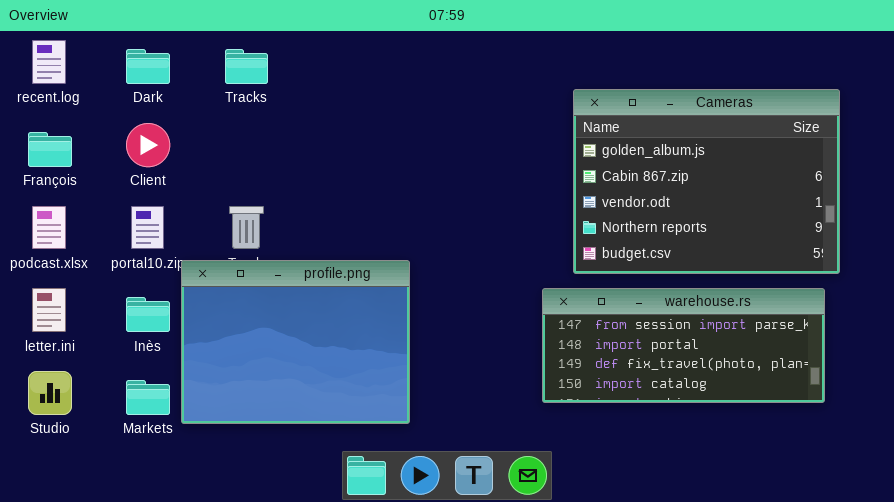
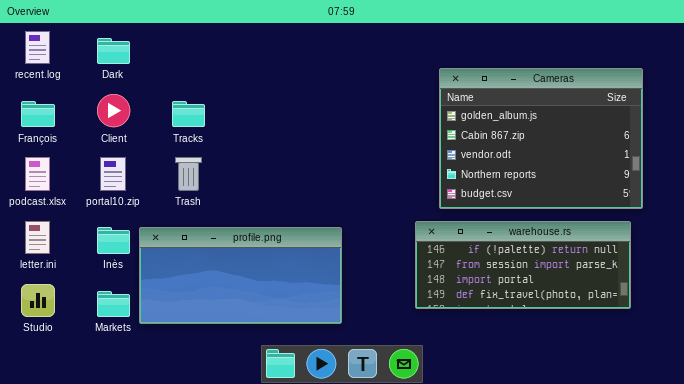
Tracks: [225,49,268,84] -> [172,101,205,127], moved
profile.png: [181,260,410,424] -> [139,227,342,324], resized
warehouse.rs: [542,288,825,403] -> [415,221,631,309], scrolled up 1 row

